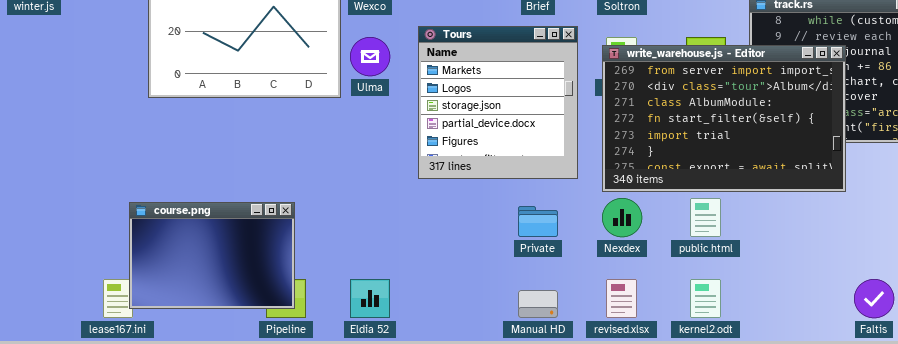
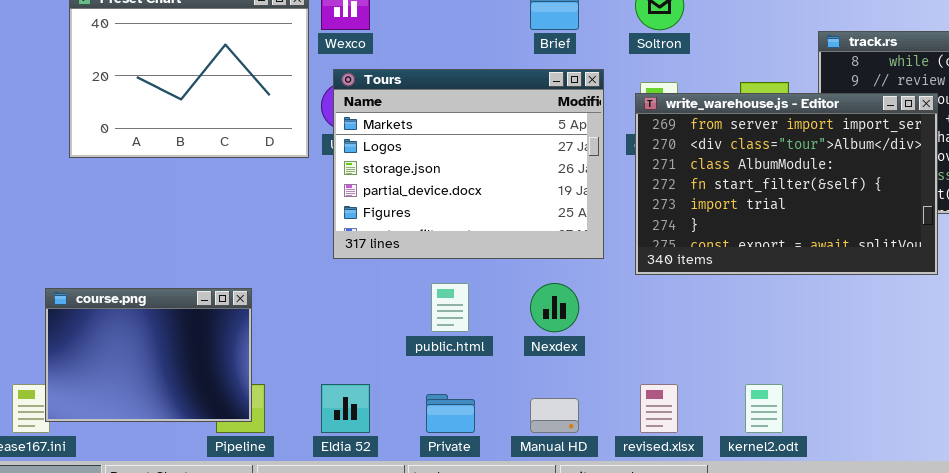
Tours: [418,26,578,179] -> [333,69,604,259], resized
Nexdex: [602,198,642,237] -> [530,283,579,332], moved
public.html: [690,198,721,237] -> [431,283,469,332], moved
Private: [518,206,558,237] -> [426,394,475,433], moved

